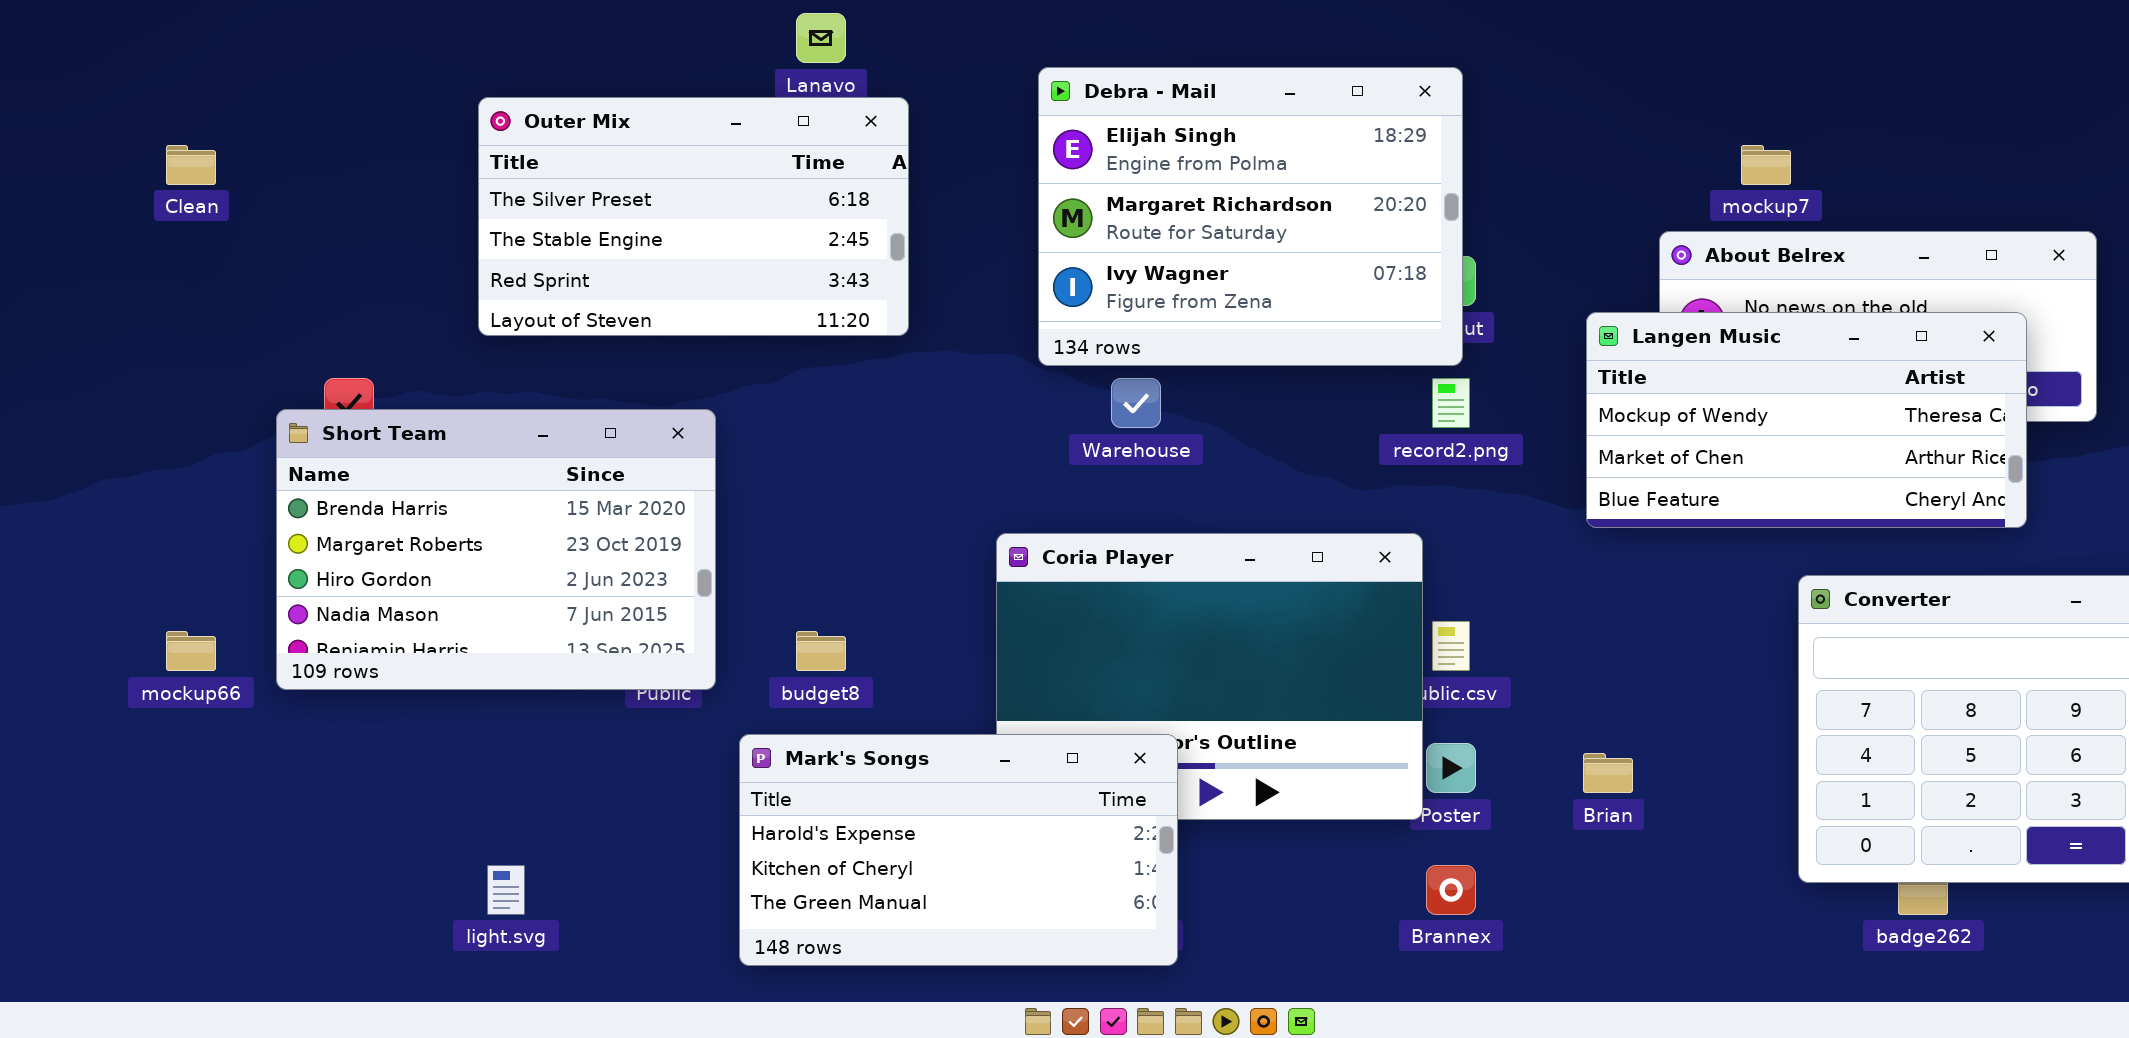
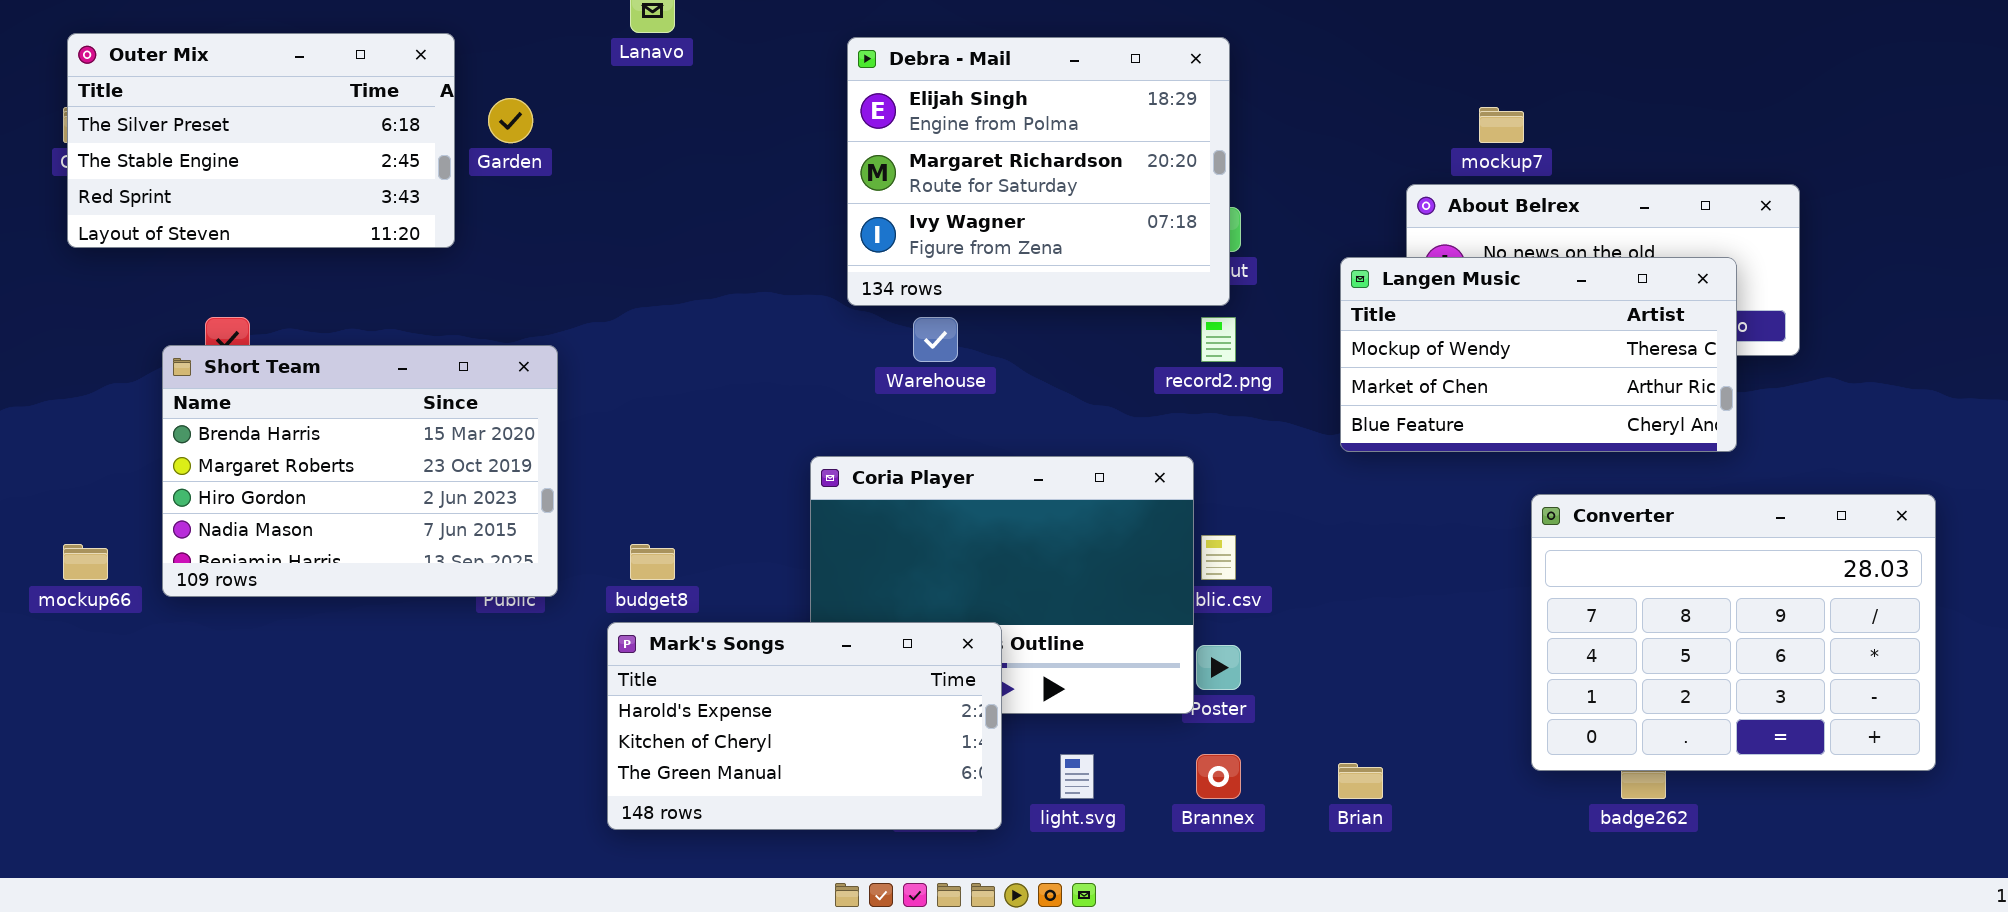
Outer Mix: [478,97,909,336] -> [67,33,455,248], moved
Mark's Songs: [739,734,1178,966] -> [607,622,1002,830], moved
Brian: [1583,753,1633,793] -> [1338,763,1383,799], moved
light.svg: [487,865,525,915] -> [1060,754,1094,799], moved

